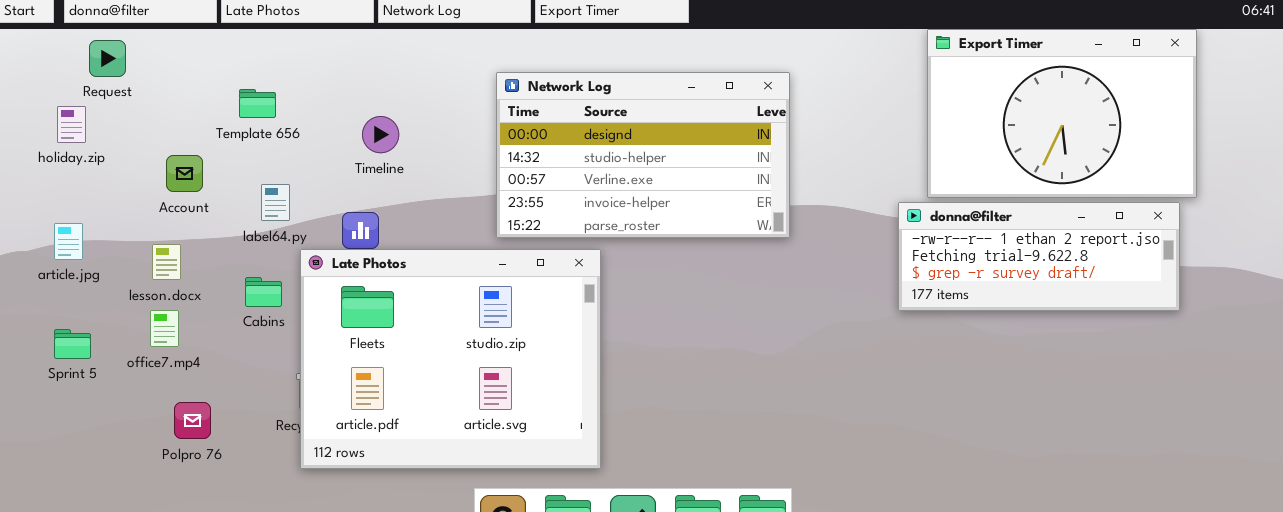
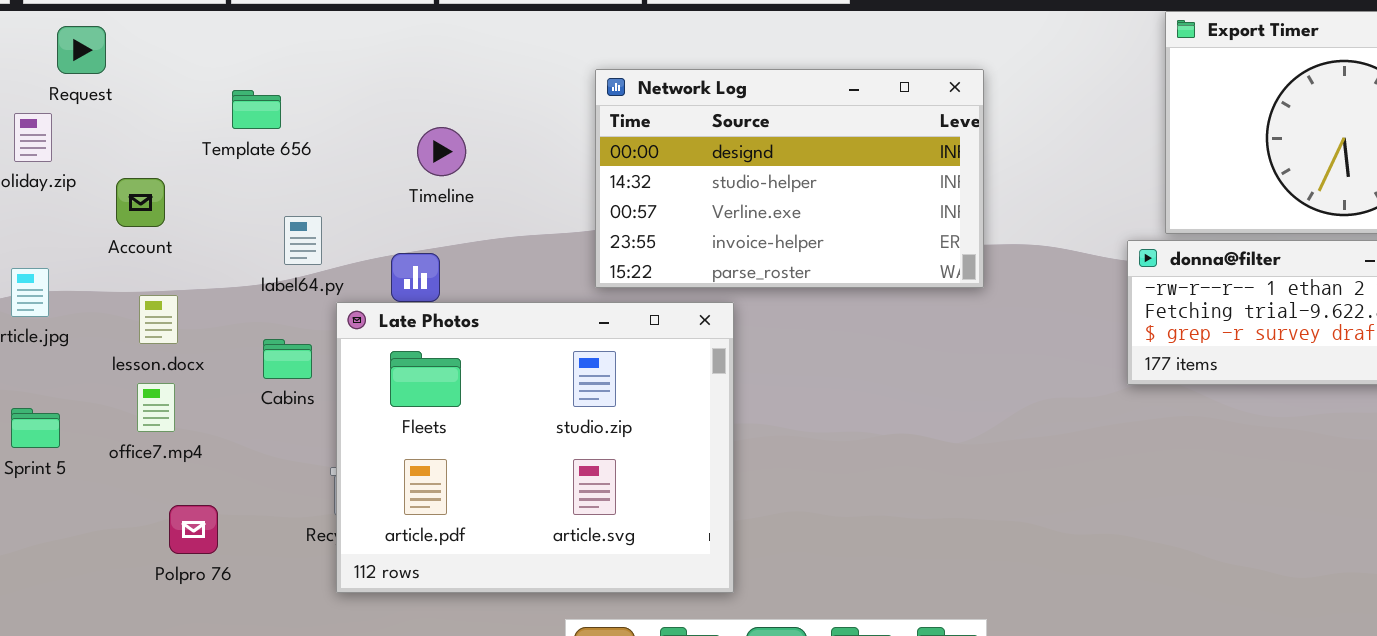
Template 656: [239,89,276,118] -> [232,90,281,129], moved
Account: [166,155,203,192] -> [116,178,165,227], moved

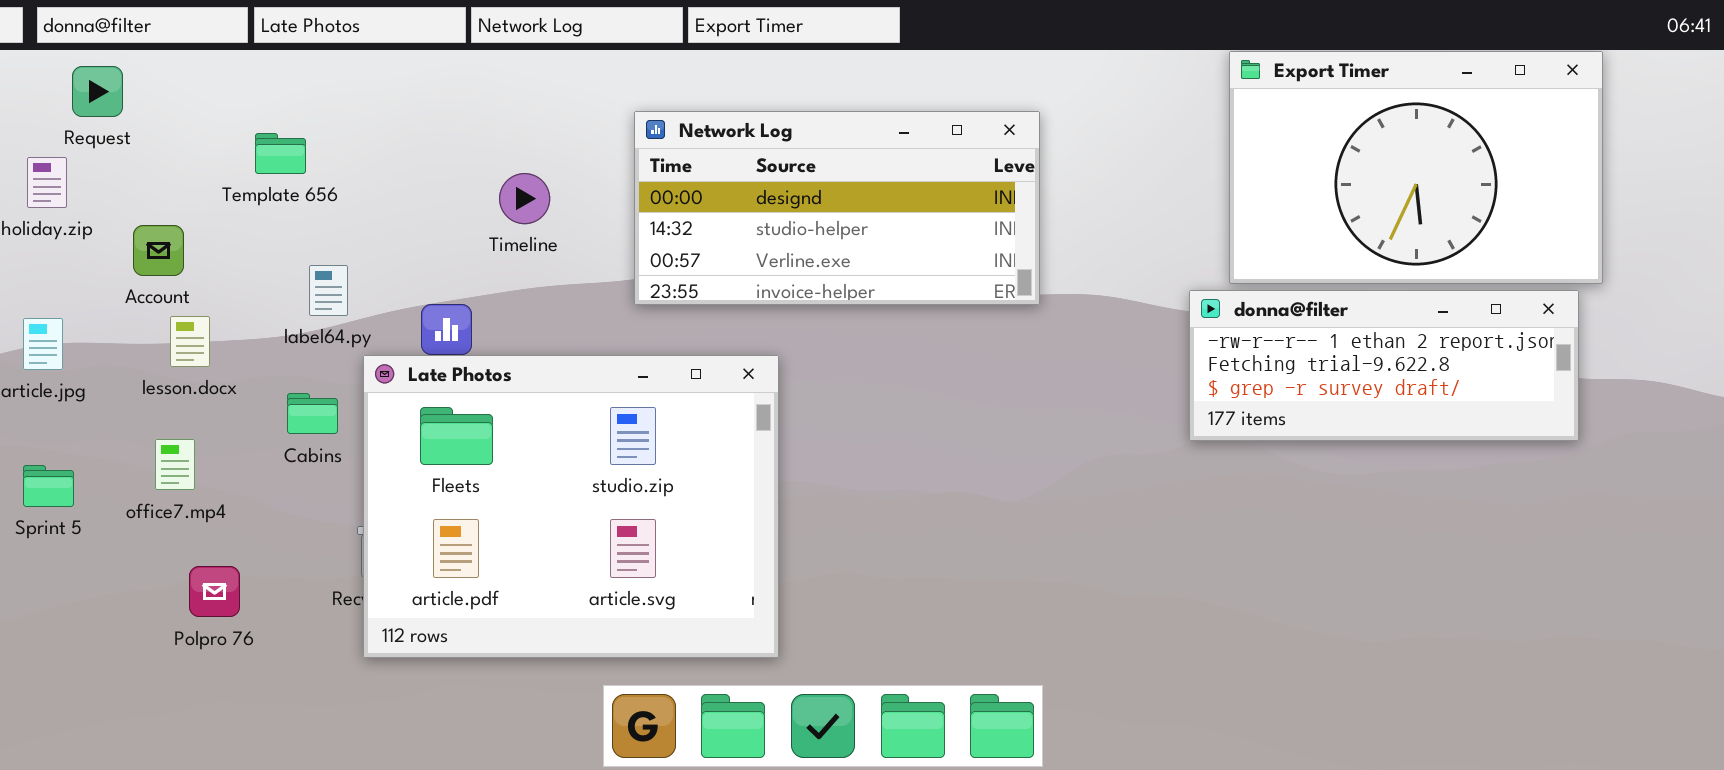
Network Log: [595,69,984,288] -> [634,111,1040,305], resized
Timeline: [417,127,466,176] -> [499,173,550,224], moved
lesson.docx: [139,295,178,344] -> [170,316,210,367], moved

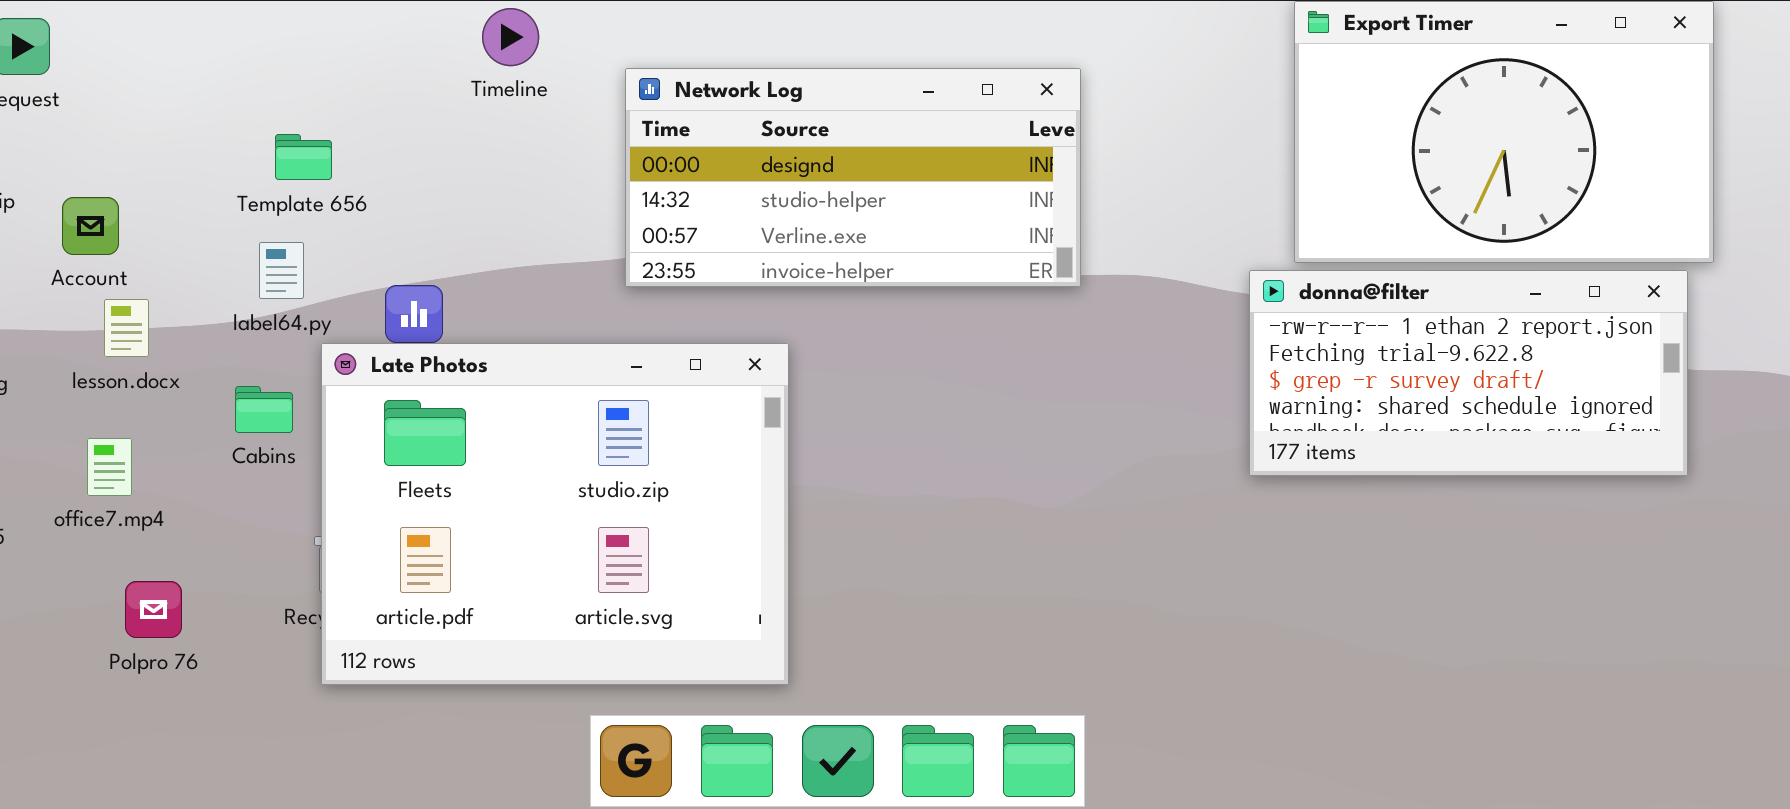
Template 656: [255,133,306,174] -> [275,134,332,180], moved
Timeline: [499,173,550,224] -> [482,8,539,66], moved
donna@filter: [1189,290,1579,441] -> [1249,270,1688,476], resized

